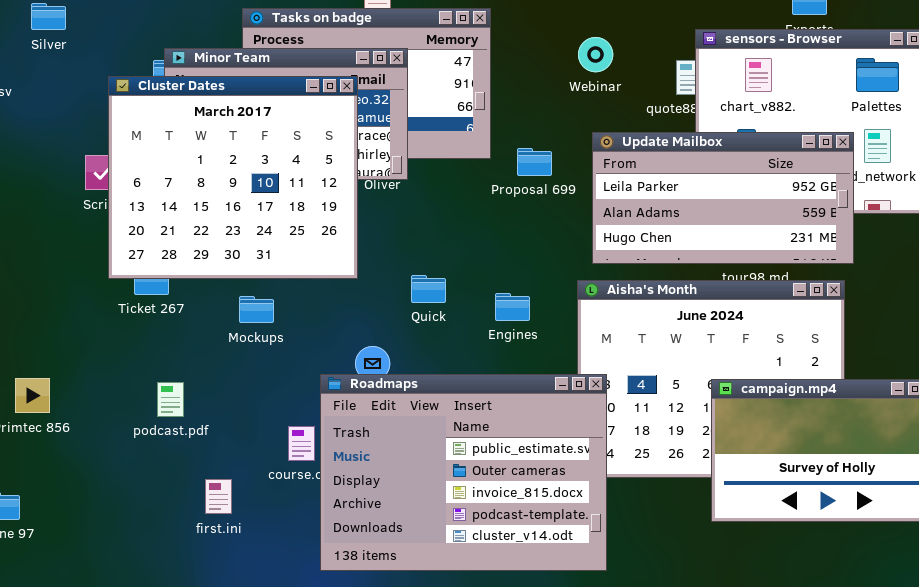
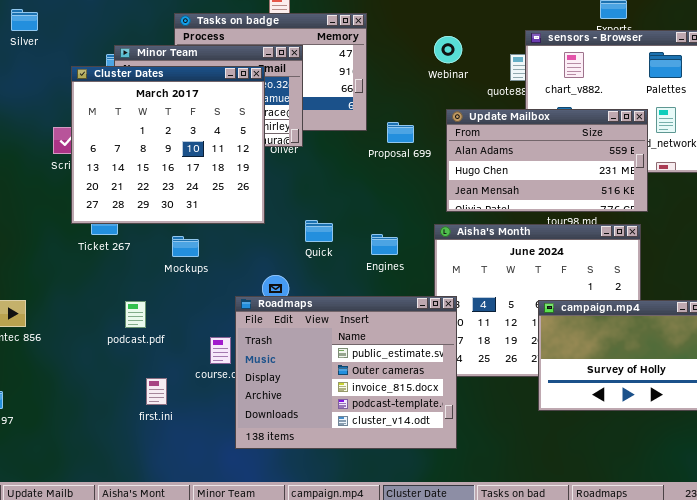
Update Mailbox: [592,132,854,264] -> [446,109,648,212], scrolled down 1 row
podcast.pdf: [157,382,184,417] -> [125,301,146,328], moved

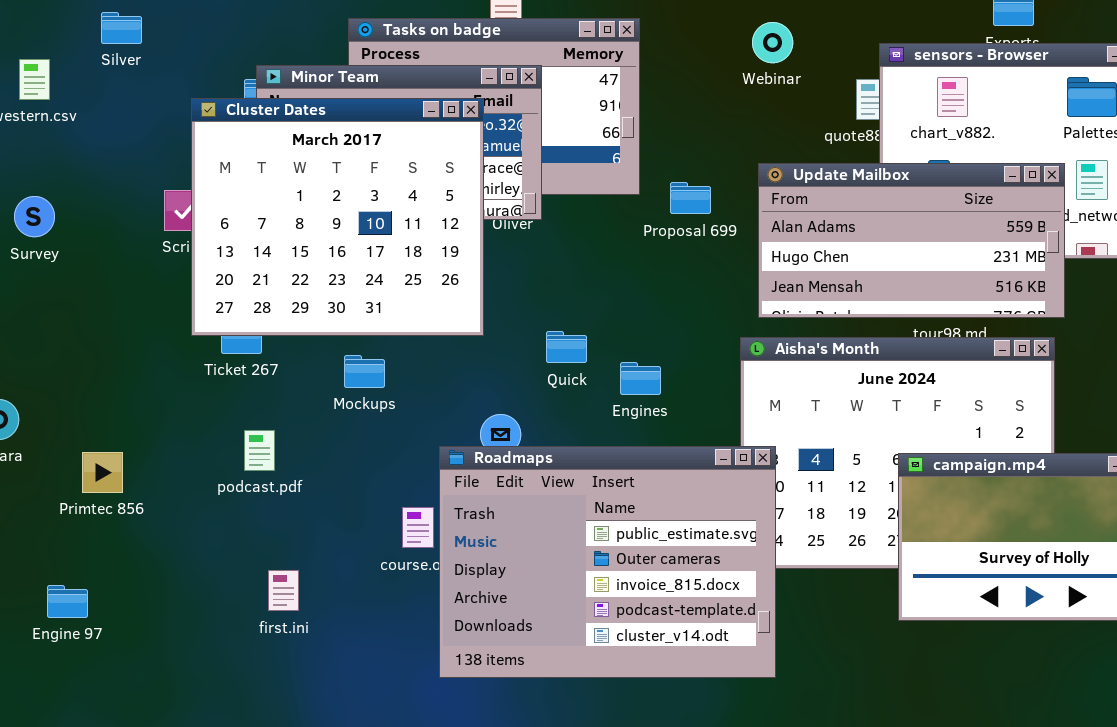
Webinar: [434,36,462,63] -> [752,22,793,63], moved
Engines: [371,234,398,255] -> [620,362,661,395], moved
podcast.pdf: [125,301,146,328] -> [244,430,275,471], moved
first.ini: [146,378,167,405] -> [268,570,299,611], moved

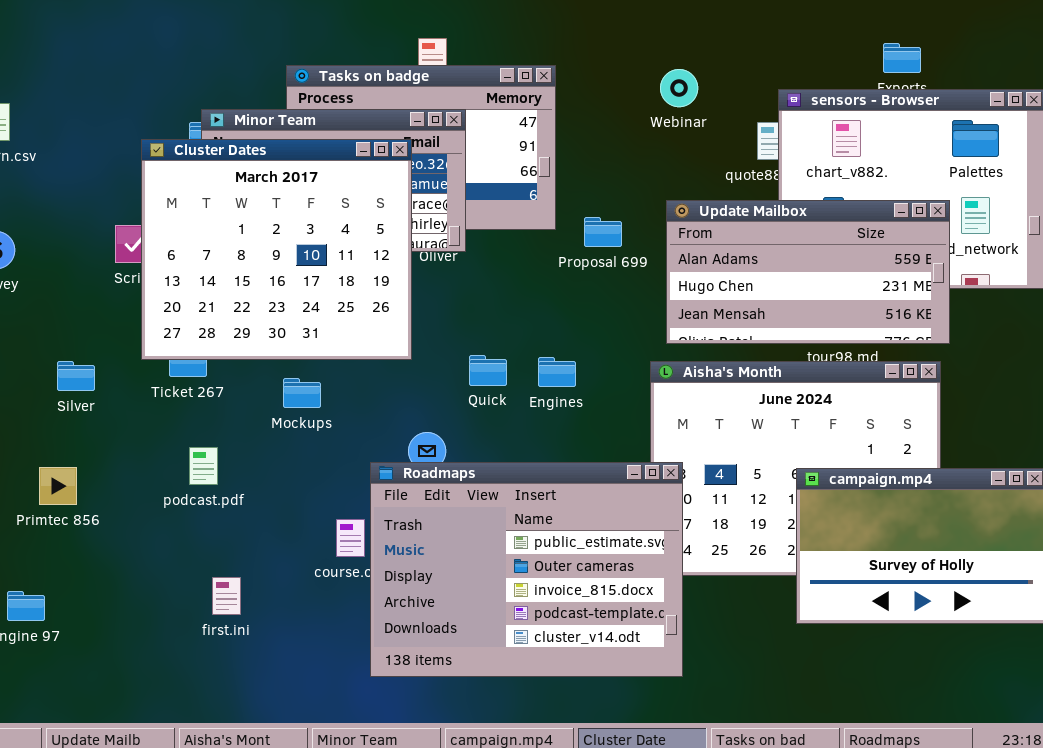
Silver: [101,12,142,44] -> [57,361,95,391], moved
Engines: [620,362,661,395] -> [538,357,576,387], moved

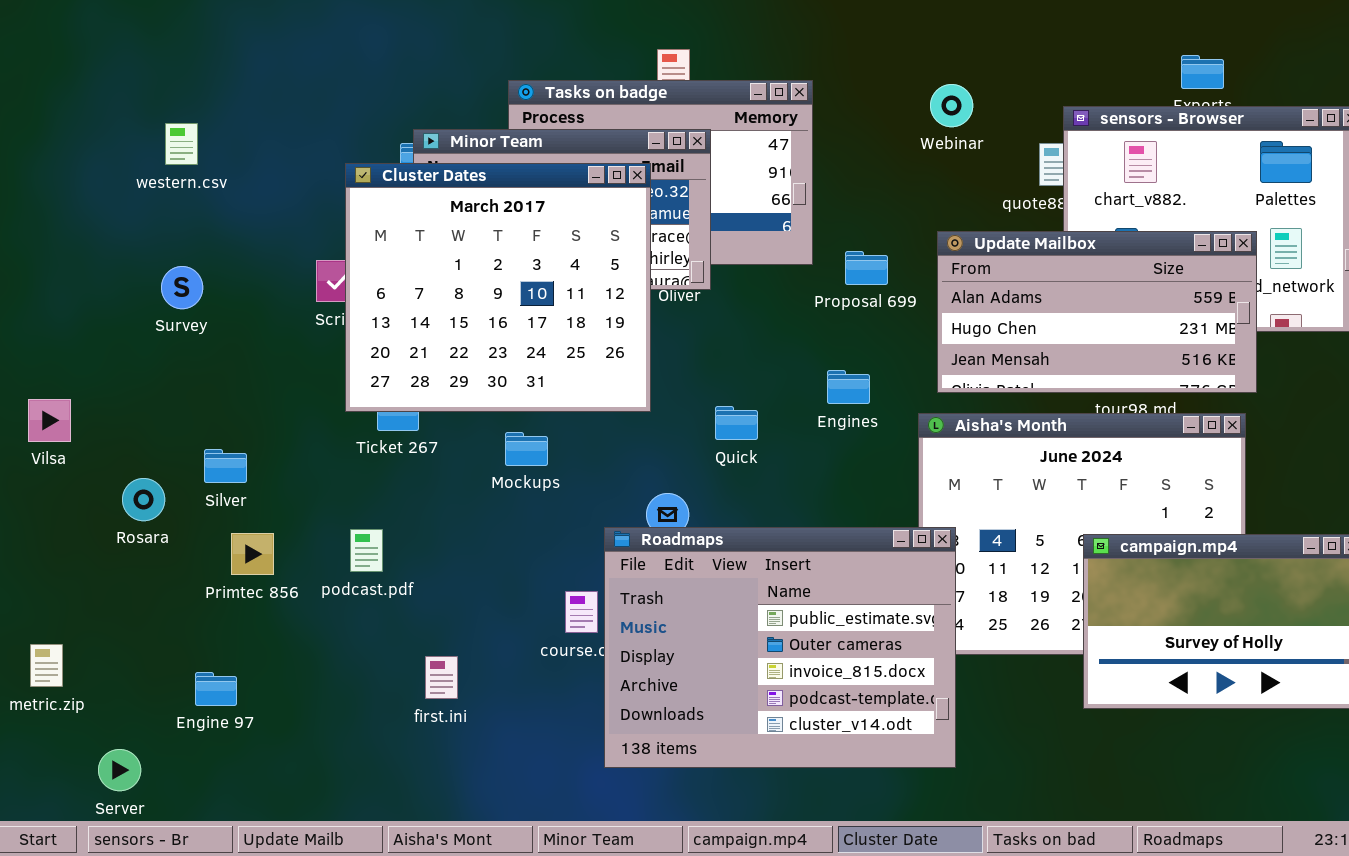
Engines: [538,357,576,387] -> [827,370,870,404], moved
Silver: [57,361,95,391] -> [204,449,247,483], moved
podcast.pdf: [189,447,218,485] -> [350,529,383,572], moved

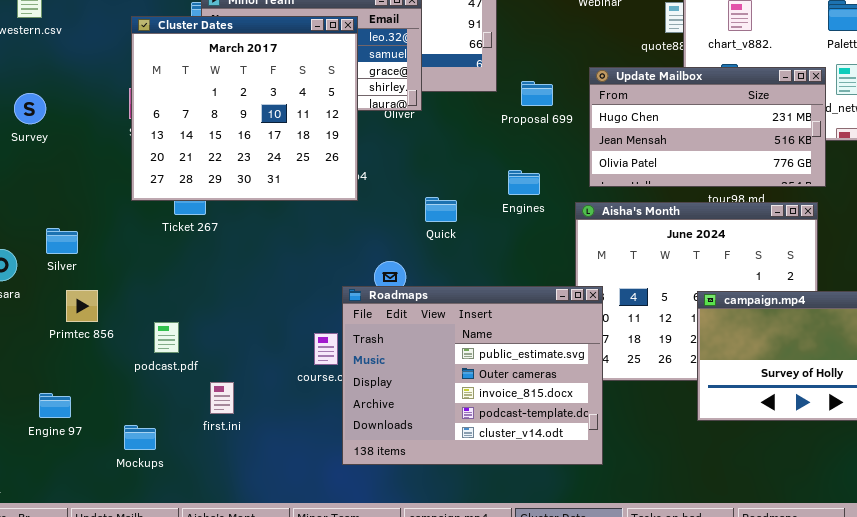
Cluster Dates: [345,163,651,412] -> [131,16,358,201], moved
Update Mailbox: [937,231,1257,393] -> [589,67,826,187], scrolled down 1 row
Mockups: [505,432,548,466] -> [124,425,156,450], moved
podcast.pdf: [350,529,383,572] -> [154,322,179,353], moved

